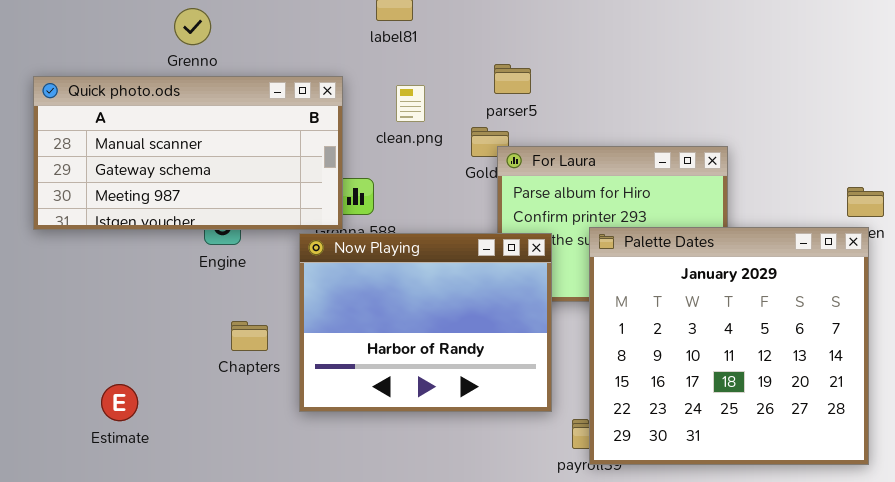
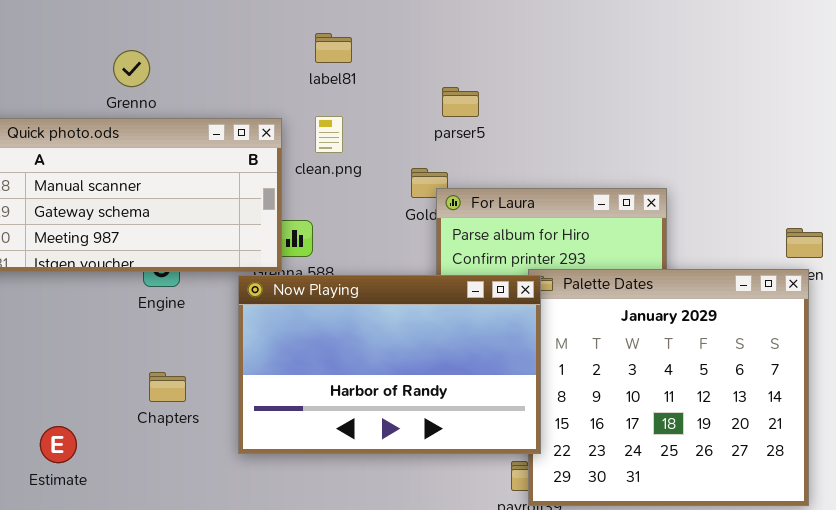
parser5: [494,64,531,94] -> [442,87,479,117], moved
clean.png: [396,85,425,122] -> [315,116,343,153], moved
Now Playing: [299,233,552,412] -> [238,275,541,454], resized
Chapters: [231,321,268,351] -> [149,372,186,402], moved

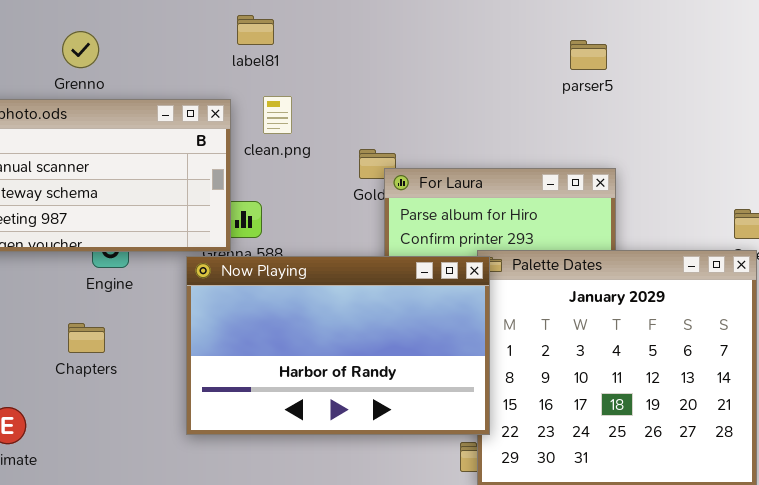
label81: [315,33,352,63] -> [237,15,274,45], moved
parser5: [442,87,479,117] -> [570,40,607,70], moved
Chapters: [149,372,186,402] -> [68,323,105,353], moved

